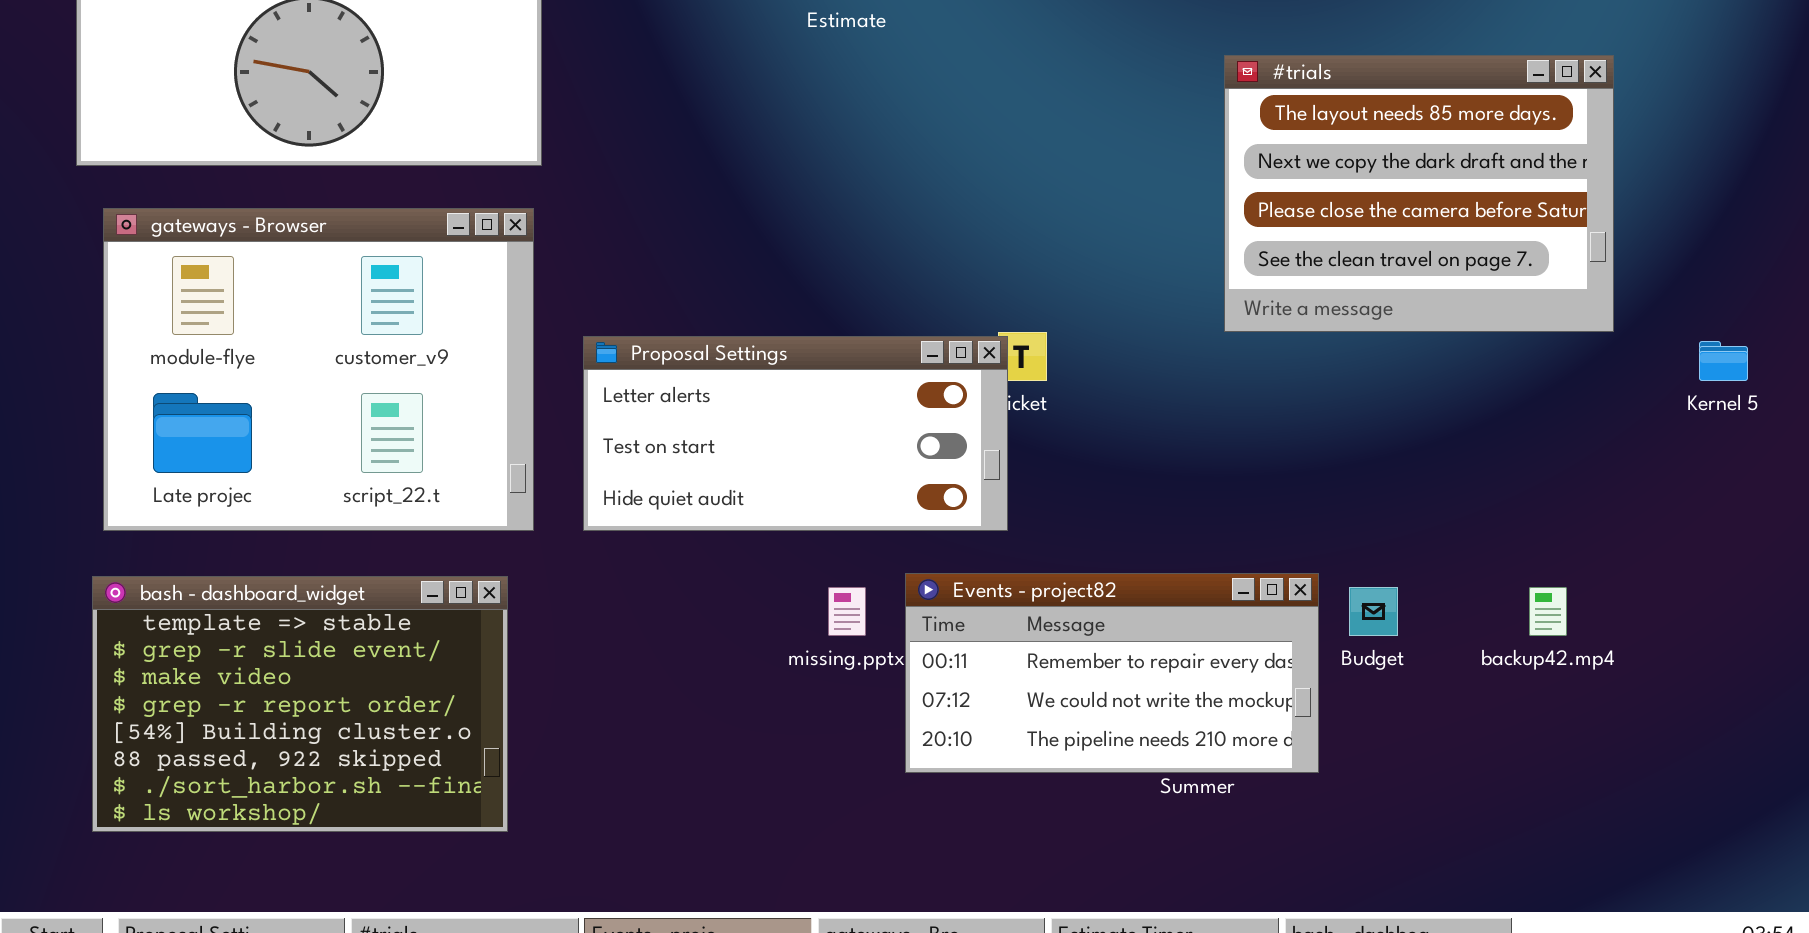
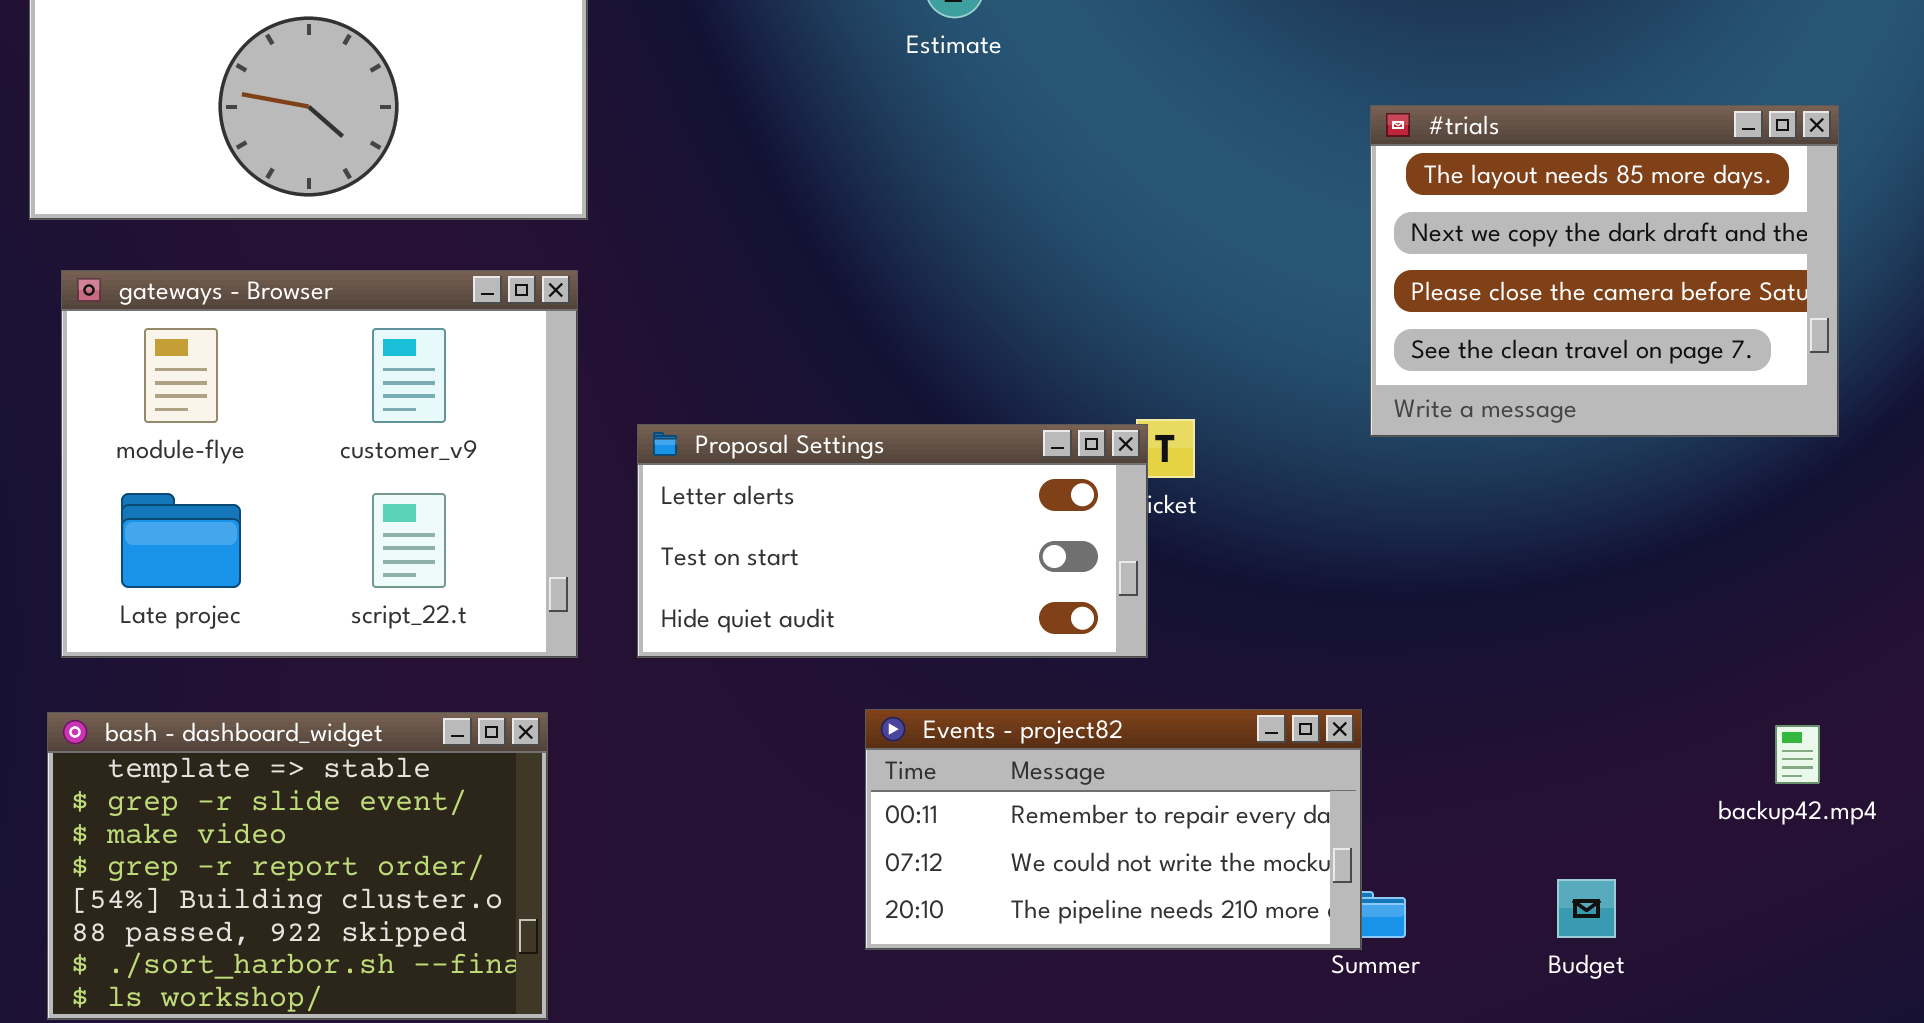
#trials: [1224,55,1614,332] -> [1370,105,1839,437], moved
Events - project82: [905,573,1319,773] -> [865,709,1362,950], moved
Budget: [1349,587,1398,636] -> [1557,879,1616,938], moved

